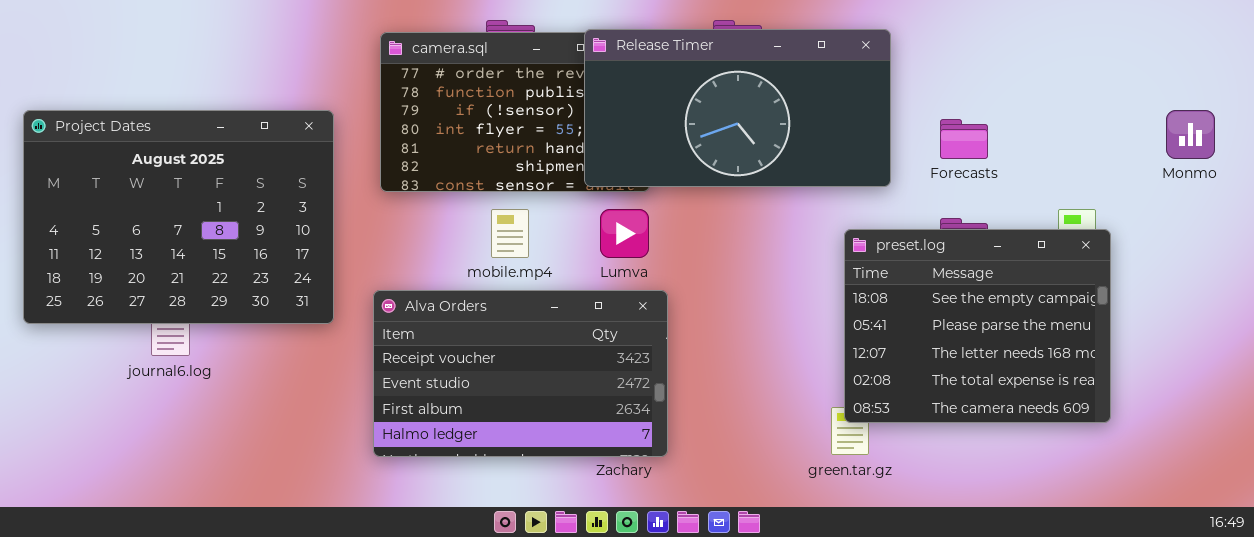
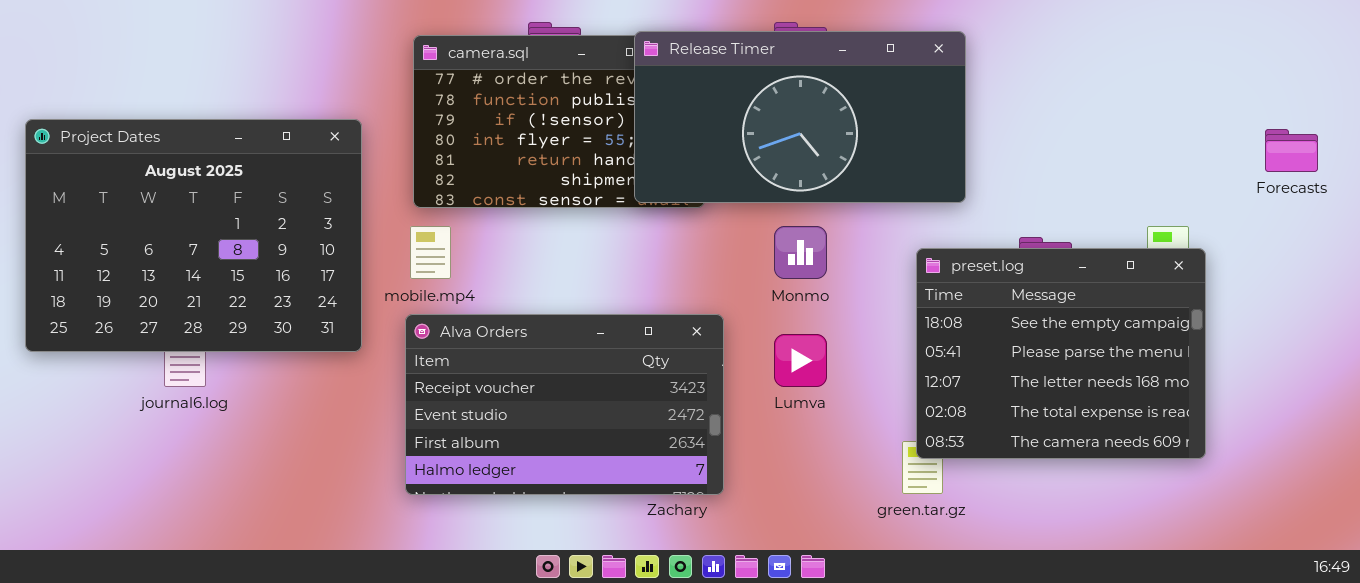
Monmo: [1166,110,1215,159] -> [774,226,827,279], moved
Forecasts: [940,119,988,159] -> [1265,129,1318,172], moved
mobile.mp4: [491,209,529,258] -> [410,226,451,279], moved
Lumva: [600,209,649,258] -> [774,334,827,387], moved

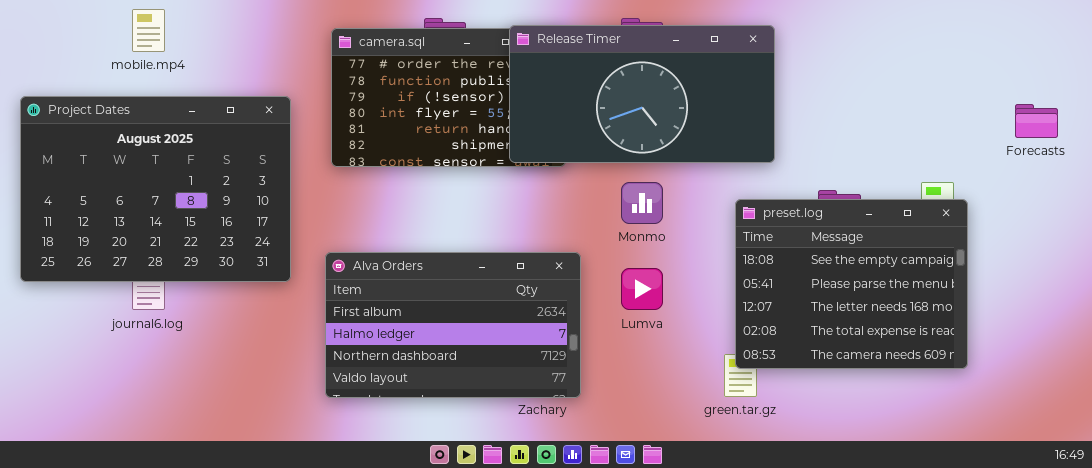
mobile.mp4: [410,226,451,279] -> [132,9,165,52], moved
Alva Orders: [405,314,724,495] -> [325,252,581,398], scrolled down 2 rows

